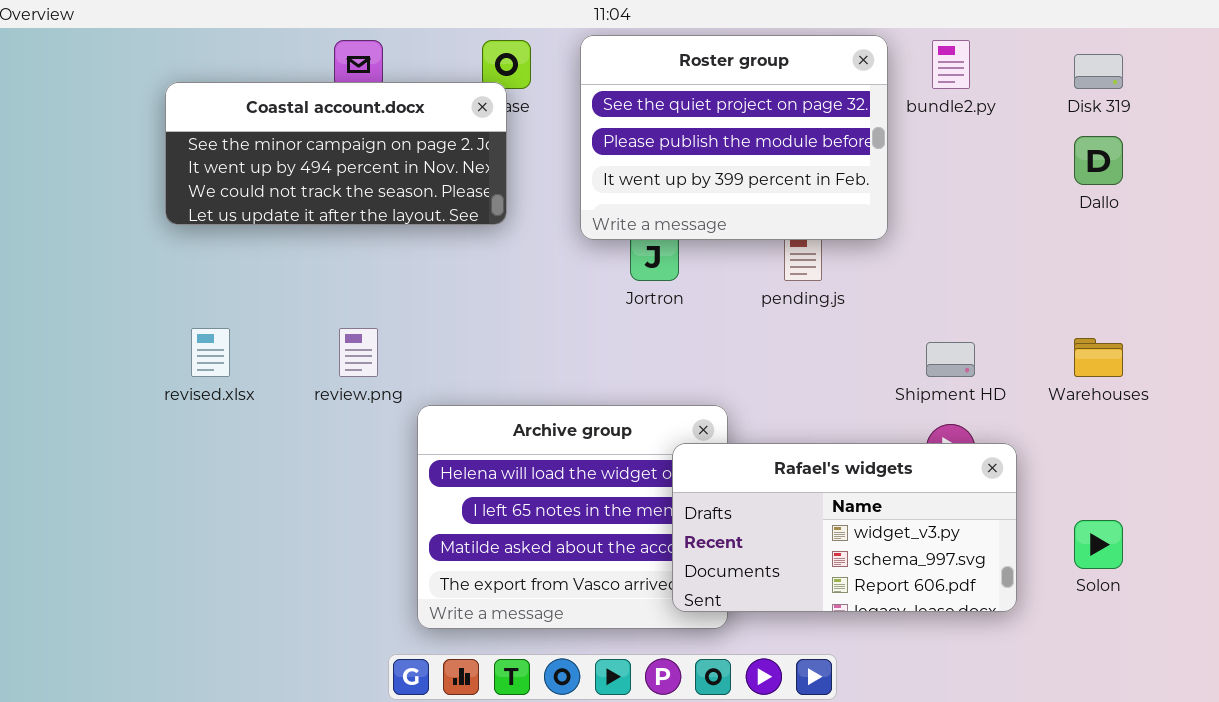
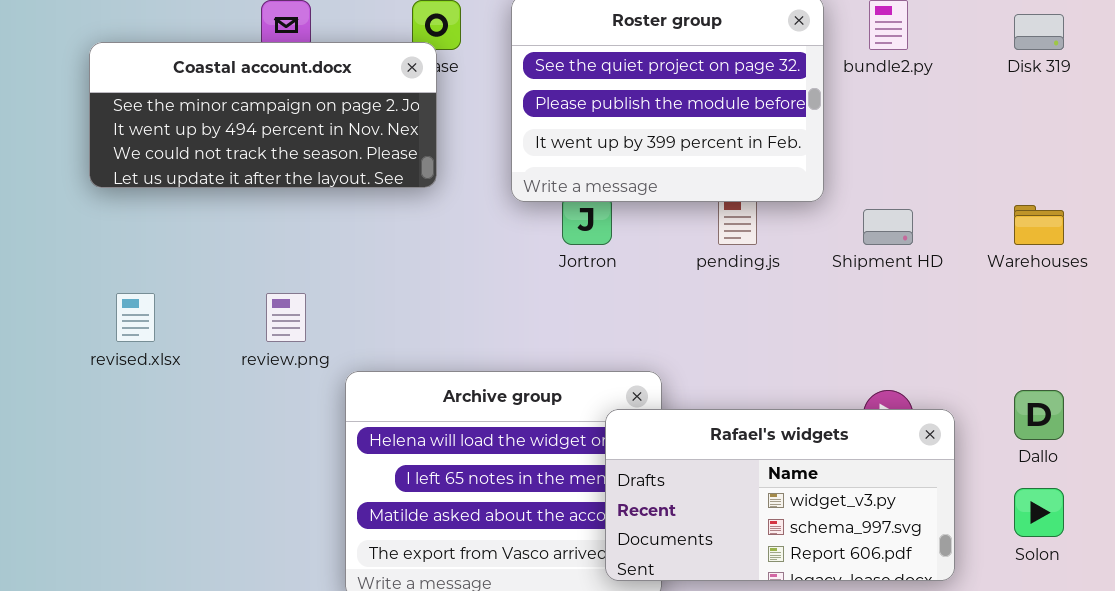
Dallo: [1074,136,1123,185] -> [1014,390,1064,440], moved
Warehouses: [1074,338,1123,377] -> [1014,205,1064,245], moved
Shipment HD: [926,342,975,377] -> [863,209,913,245], moved

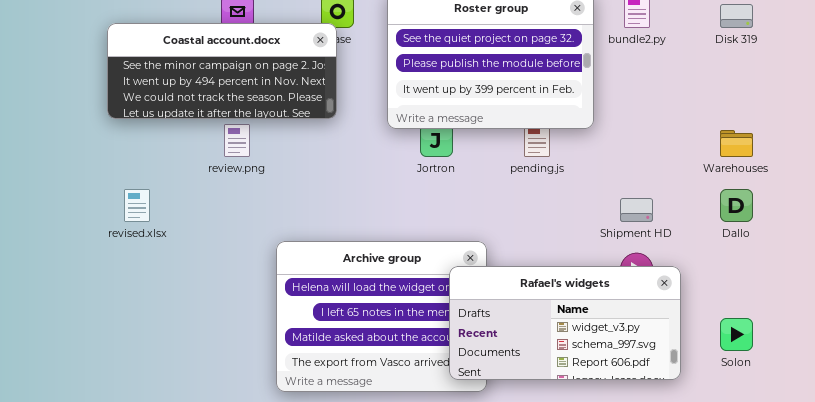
Shipment HD: [863,209,913,245] -> [620,198,653,222], moved
review.png: [266,293,306,342] -> [224,124,250,157], moved
Dallo: [1014,390,1064,440] -> [720,189,753,222], moved

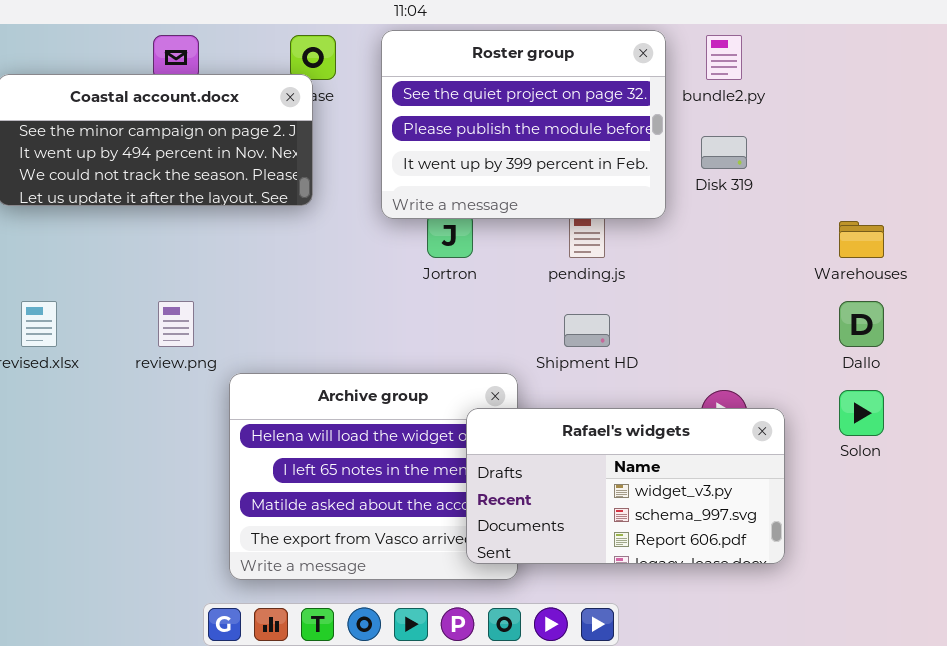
Disk 319: [720,4,753,28] -> [701,136,747,169], moved
review.png: [224,124,250,157] -> [158,301,194,347], moved
Shipment HD: [620,198,653,222] -> [564,314,610,347], moved
Solon: [720,318,753,351] -> [839,390,884,436], moved

